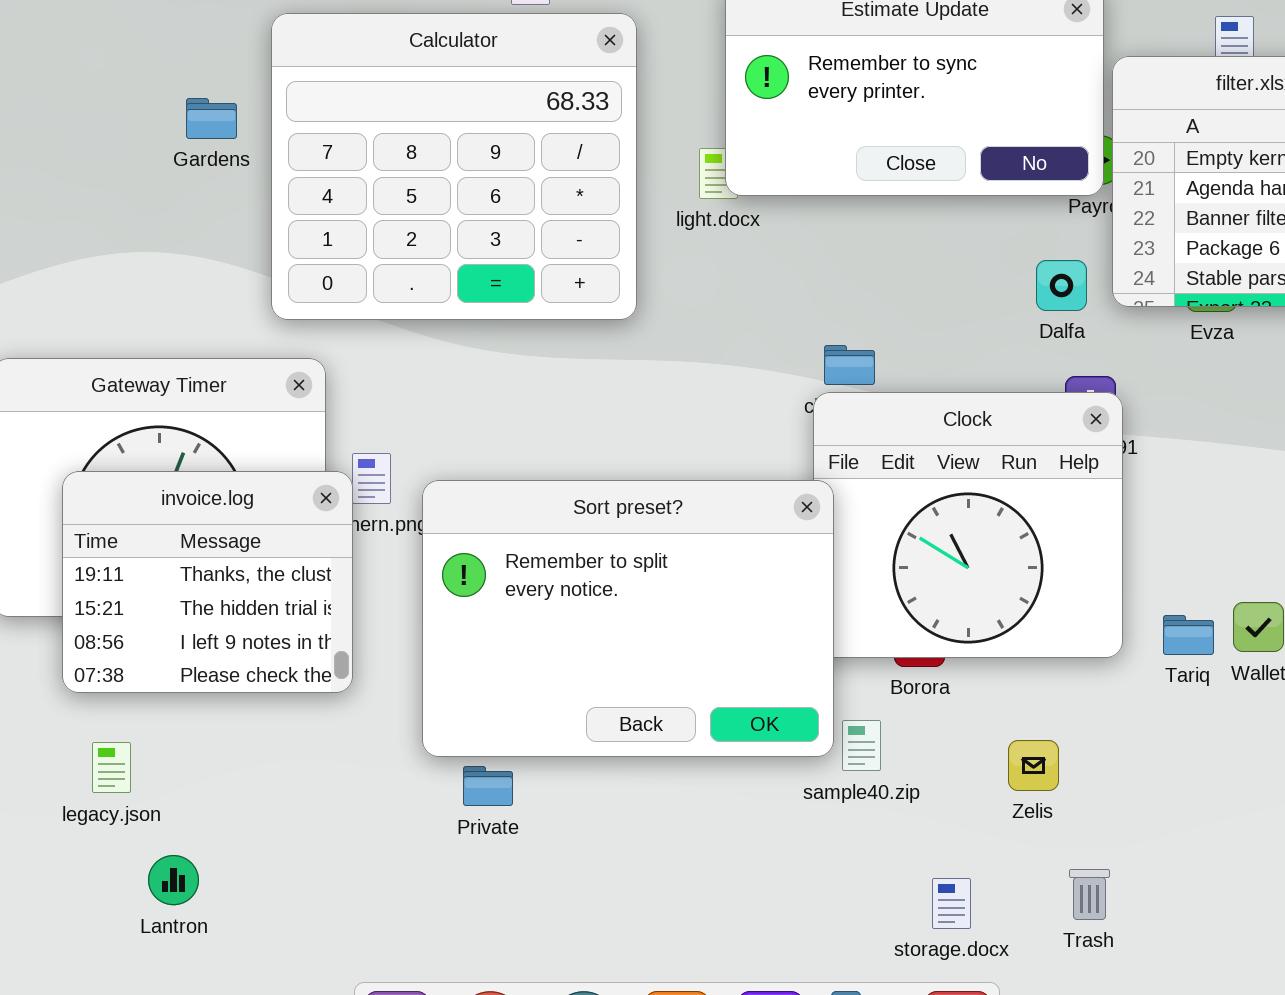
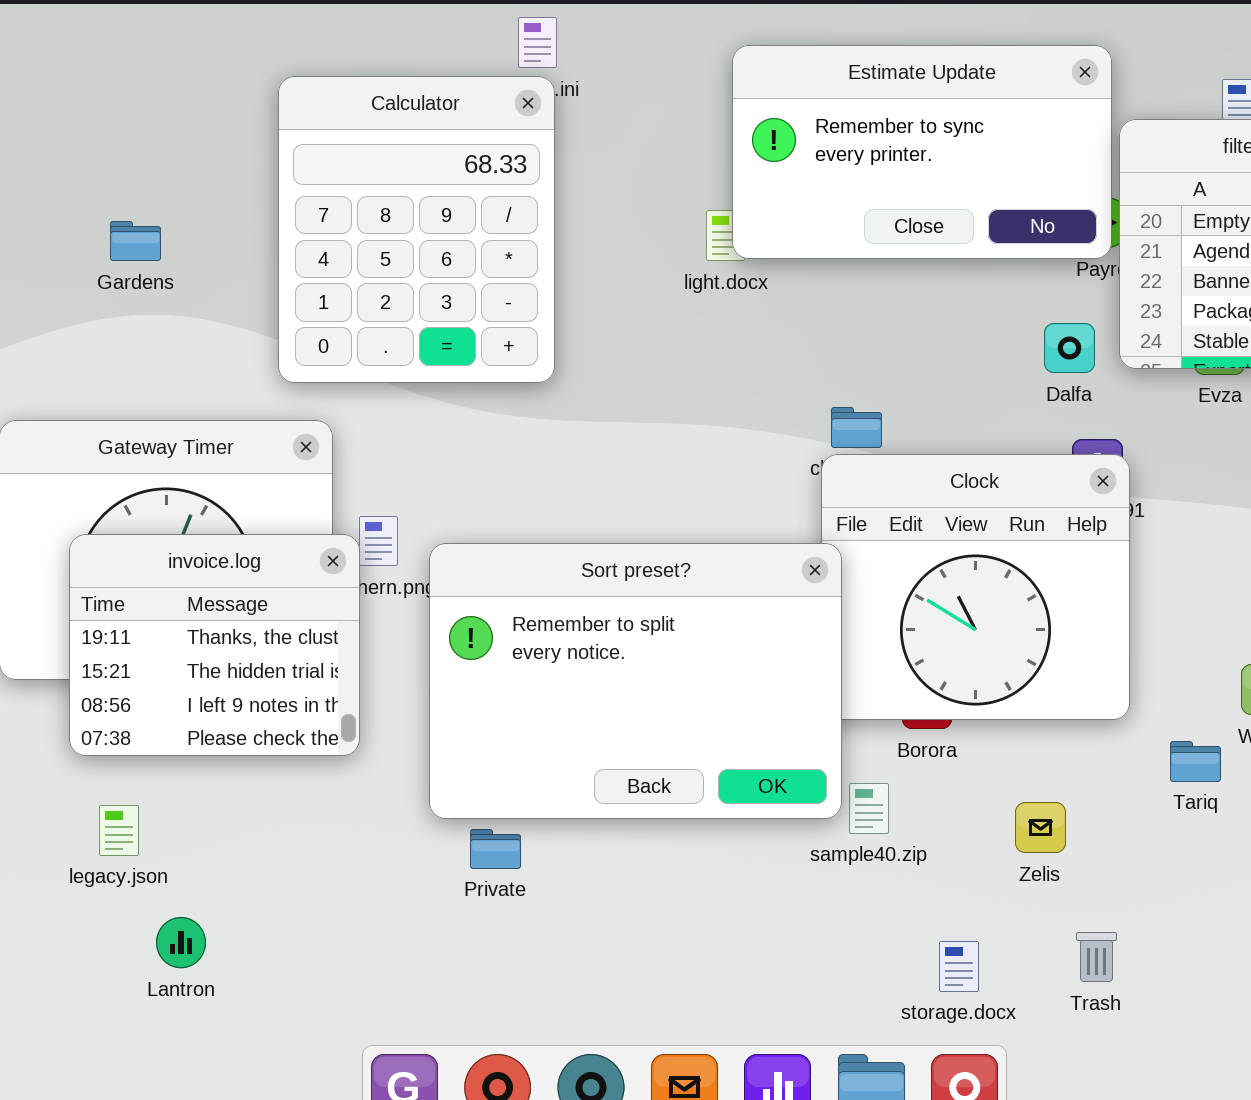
Calculator: [271,13,637,320] -> [278,76,555,383], resized
Gardens: [186,98,237,139] -> [110,221,161,261], moved
Tariq: [1163,615,1214,655] -> [1170,741,1221,782], moved

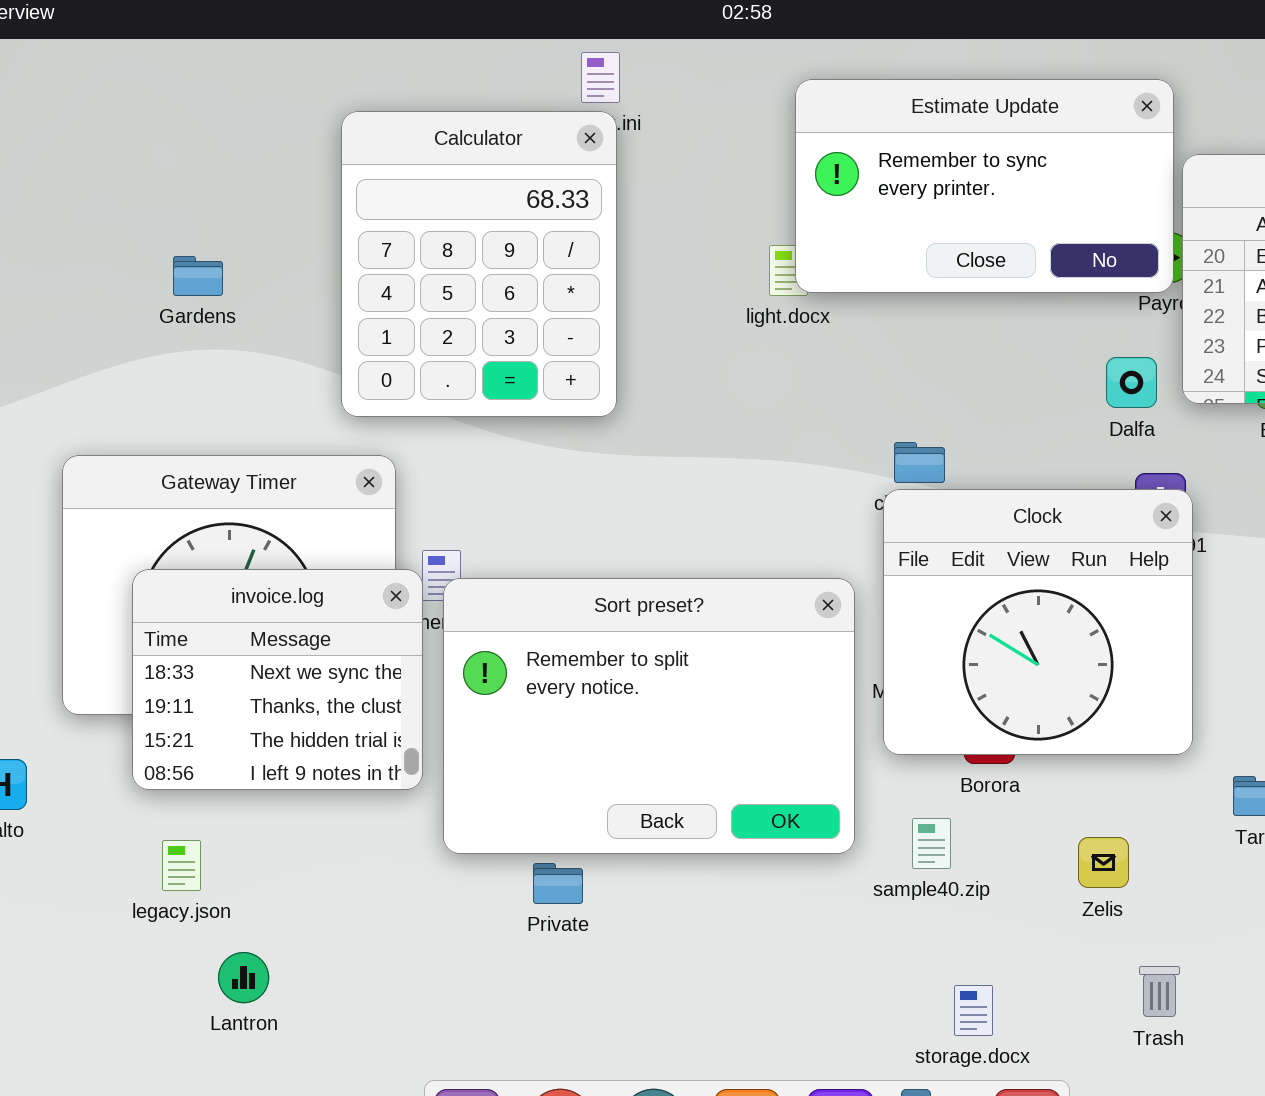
invoice.log: [69,534,360,756] -> [132,569,423,790], scrolled up 1 row
Sort preset?: [429,543,842,819] -> [443,578,855,854], moved
storage.docx: [939,941,979,992] -> [954,985,993,1036], moved

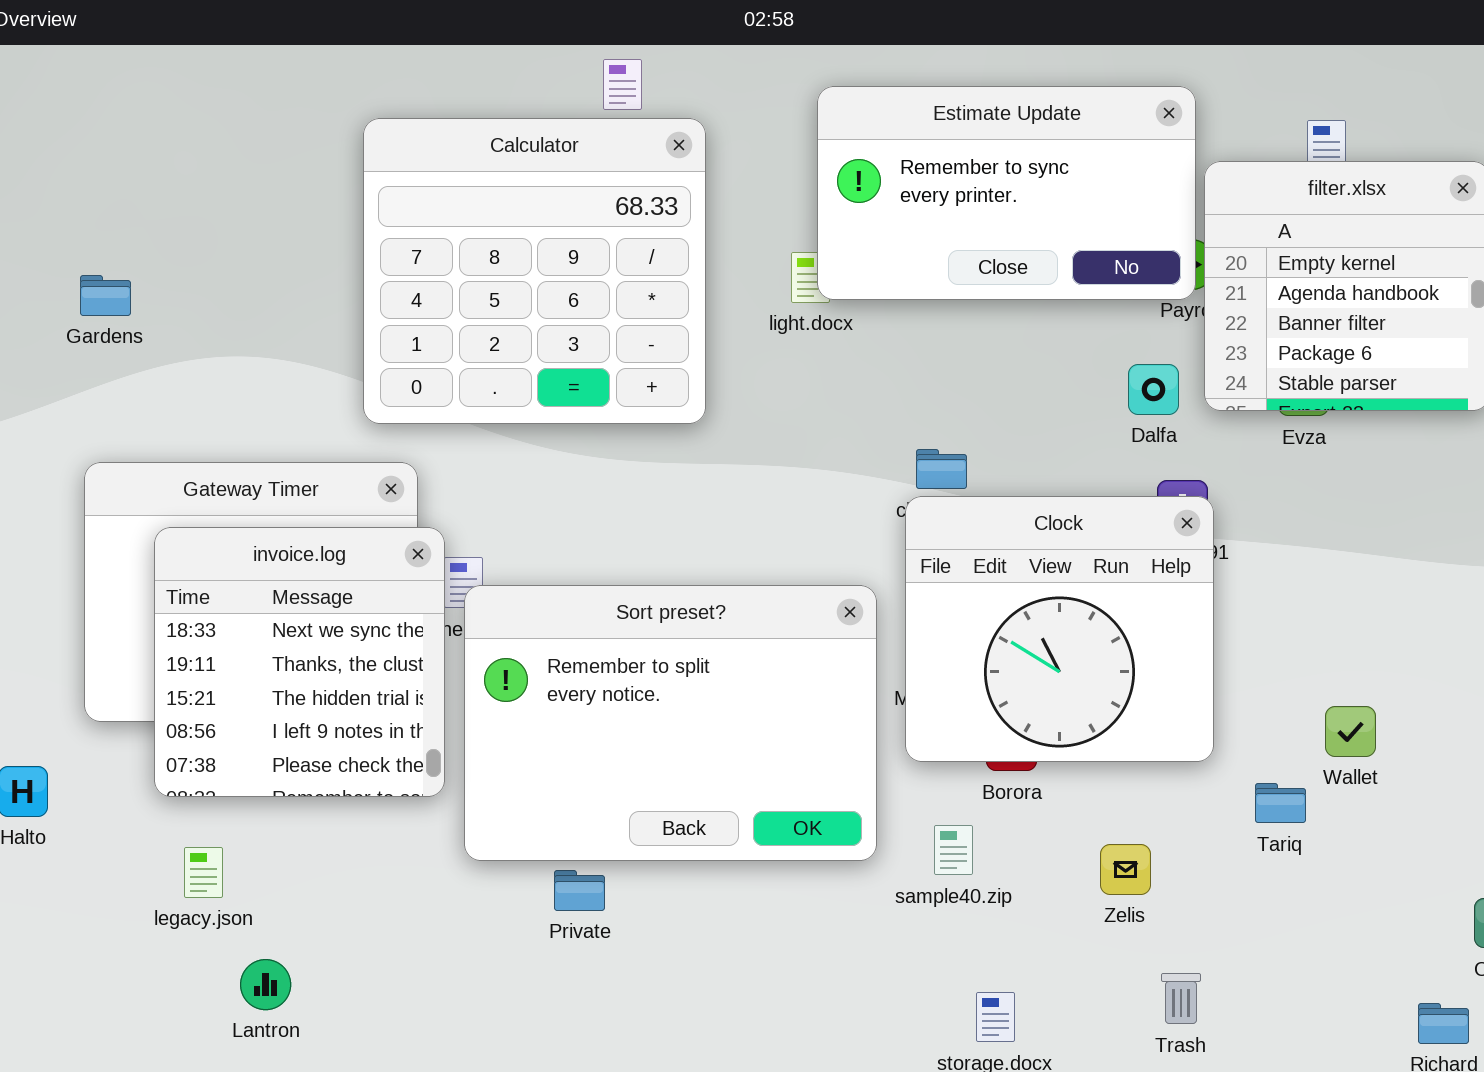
Calculator: [341,111,617,417] -> [363,118,706,424], resized
Gardens: [173,256,223,296] -> [80,275,131,316], moved
invoice.log: [132,569,423,790] -> [154,527,445,797], resized

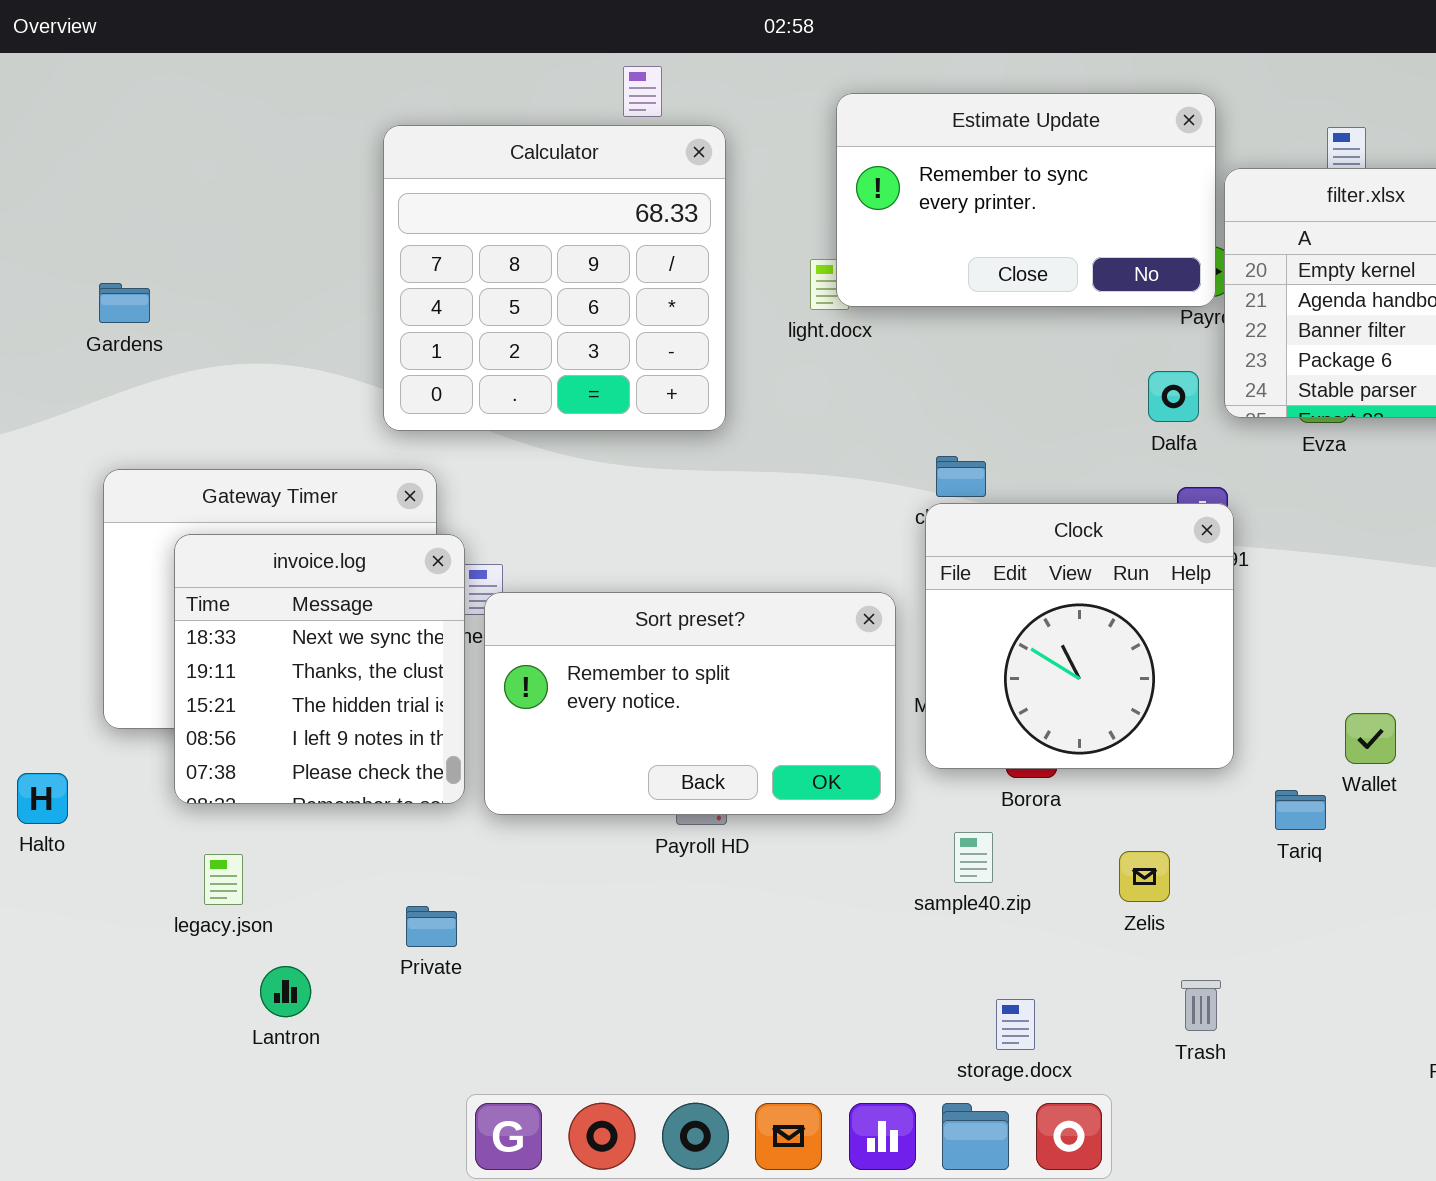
Sort preset?: [464,585,877,861] -> [484,592,896,815], resized
Private: [554,870,605,911] -> [406,906,457,947], moved

